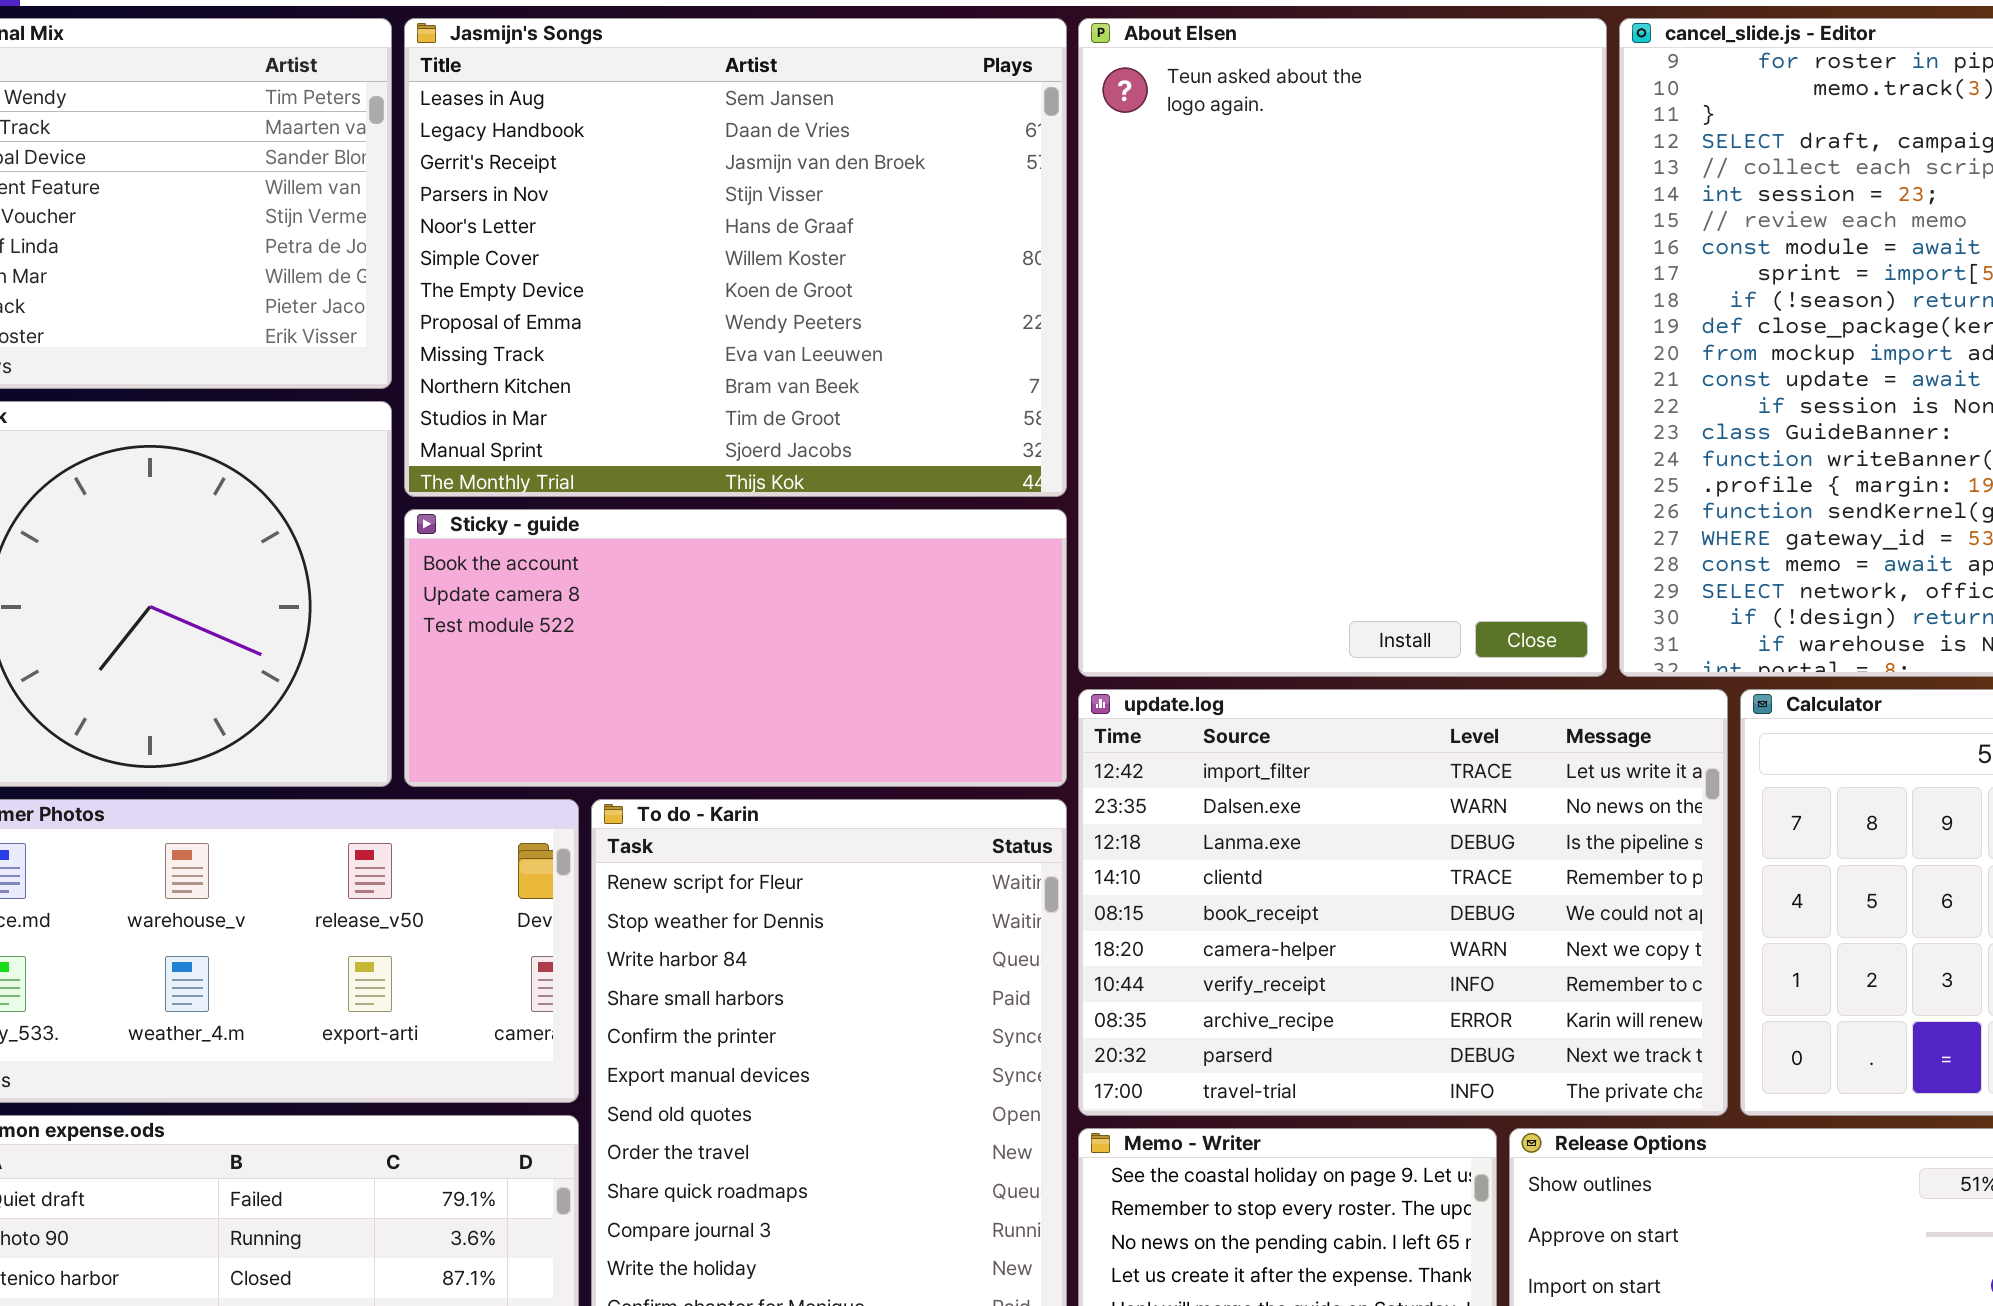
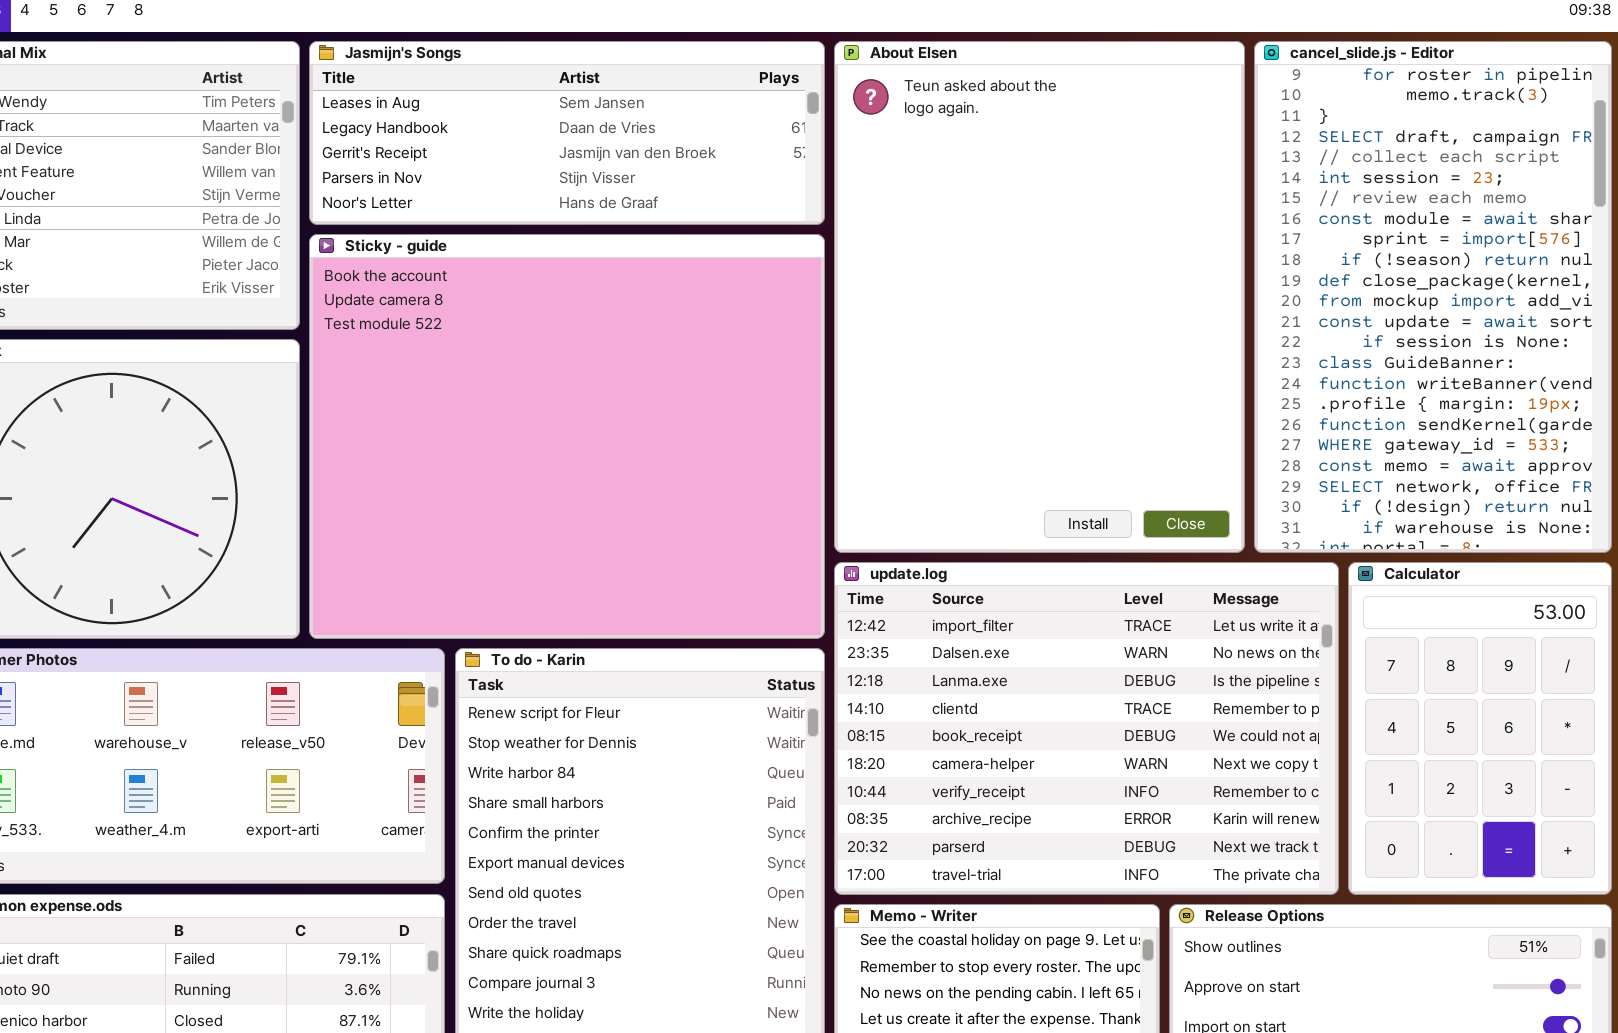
Jasmijn's Songs: [404,18,1067,497] -> [309,41,825,225], resized
Sticky - guide: [404,509,1067,787] -> [309,234,825,639], resized

